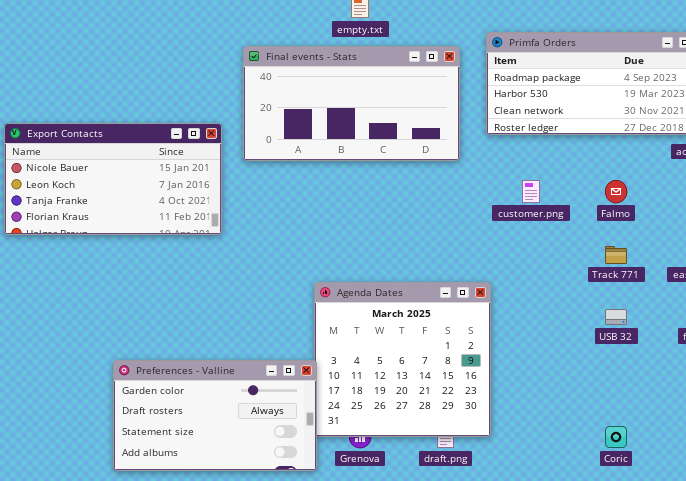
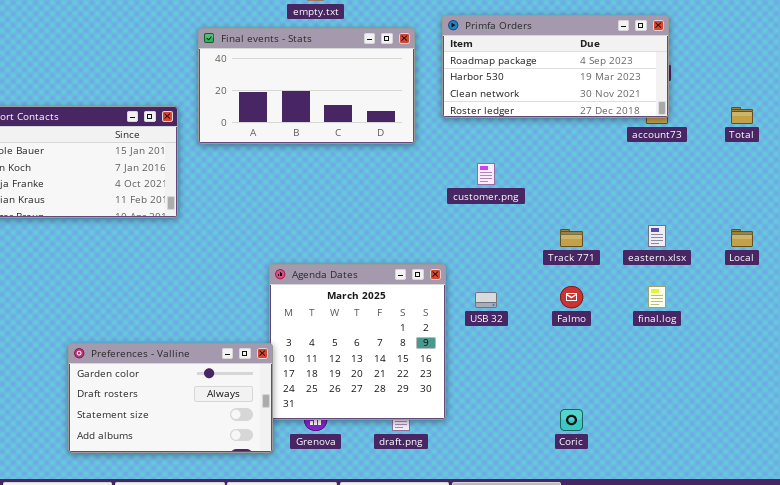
Falmo: [605,180,627,203] -> [560,286,583,308], moved
USB 32: [605,309,627,325] -> [475,292,497,308], moved

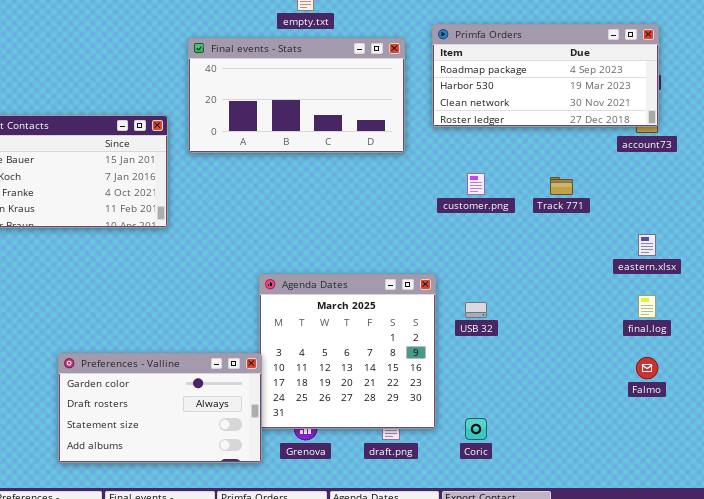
Track 771: [560,229,583,247] -> [550,177,573,195], moved
Falmo: [560,286,583,308] -> [636,357,658,379], moved
Coric: [560,409,583,431] -> [465,418,487,440], moved

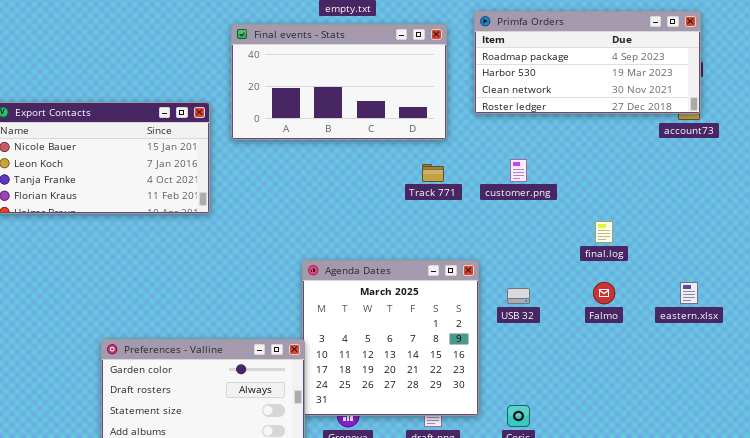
Track 771: [550,177,573,195] -> [422,164,444,182], moved
eastern.xlsx: [638,234,656,256] -> [680,282,698,304], moved
final.log: [638,295,656,318] -> [595,221,613,243], moved
Falmo: [636,357,658,379] -> [593,282,615,304], moved

